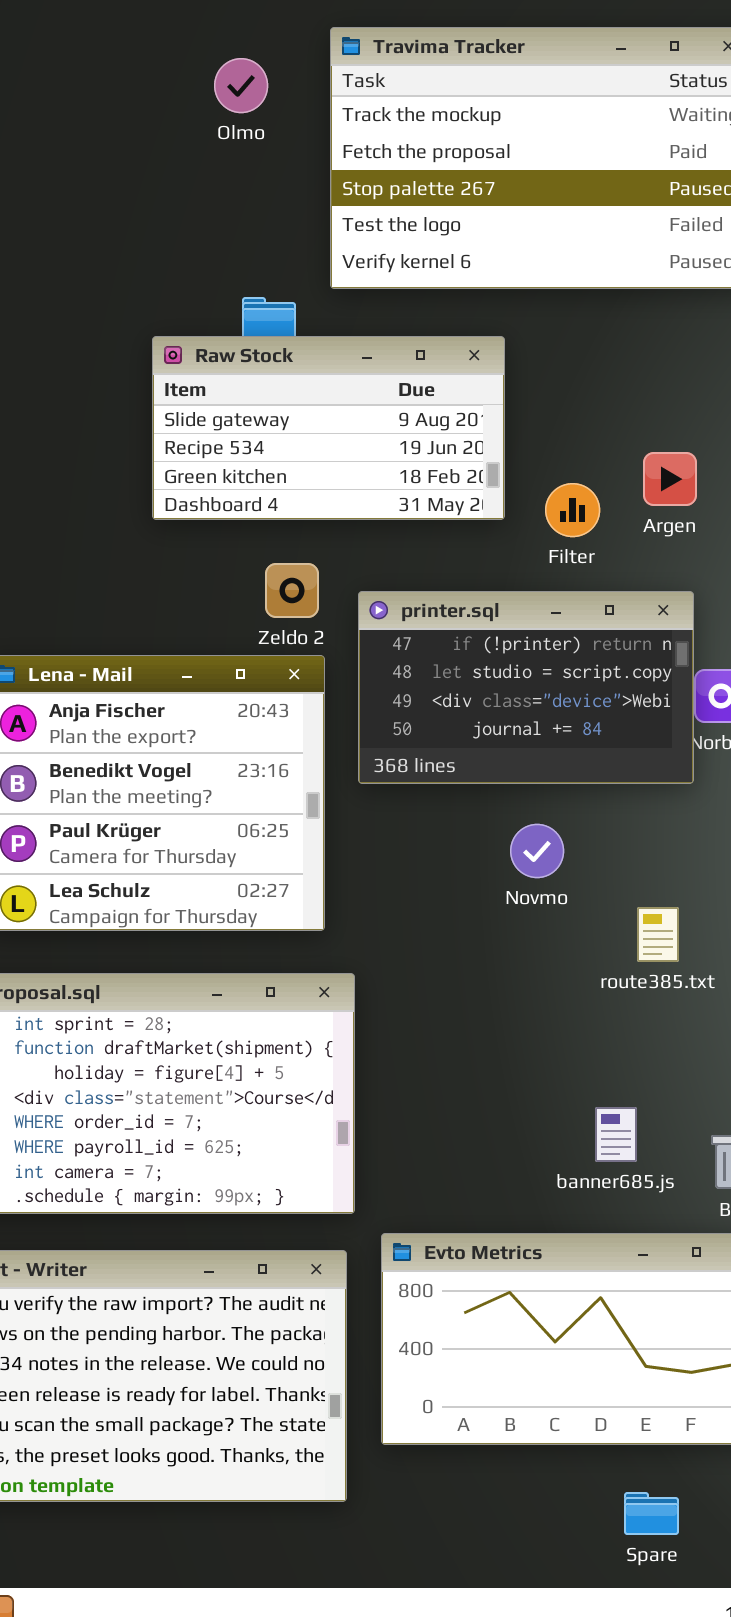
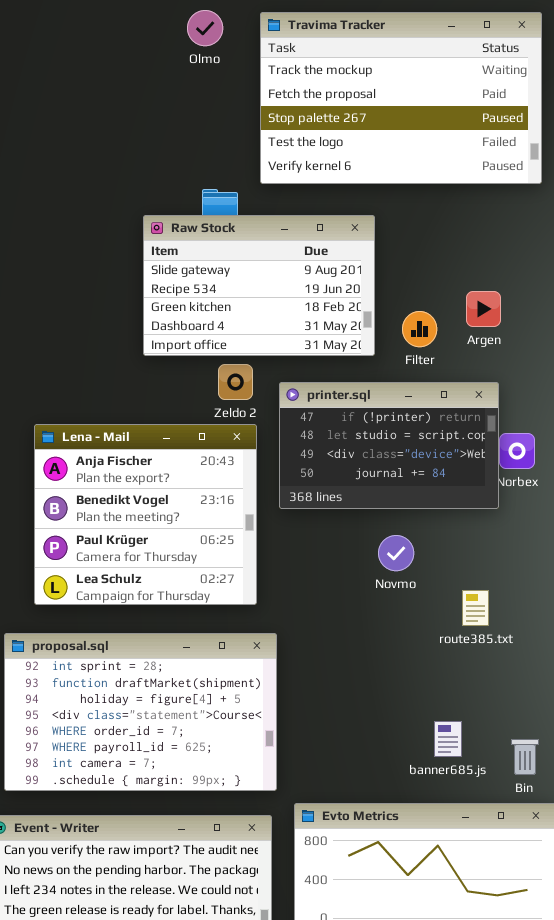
Olmo: [214,58,268,113] -> [187,10,223,46], moved
Raw Stock: [152,336,505,520] -> [143,215,375,356], resized

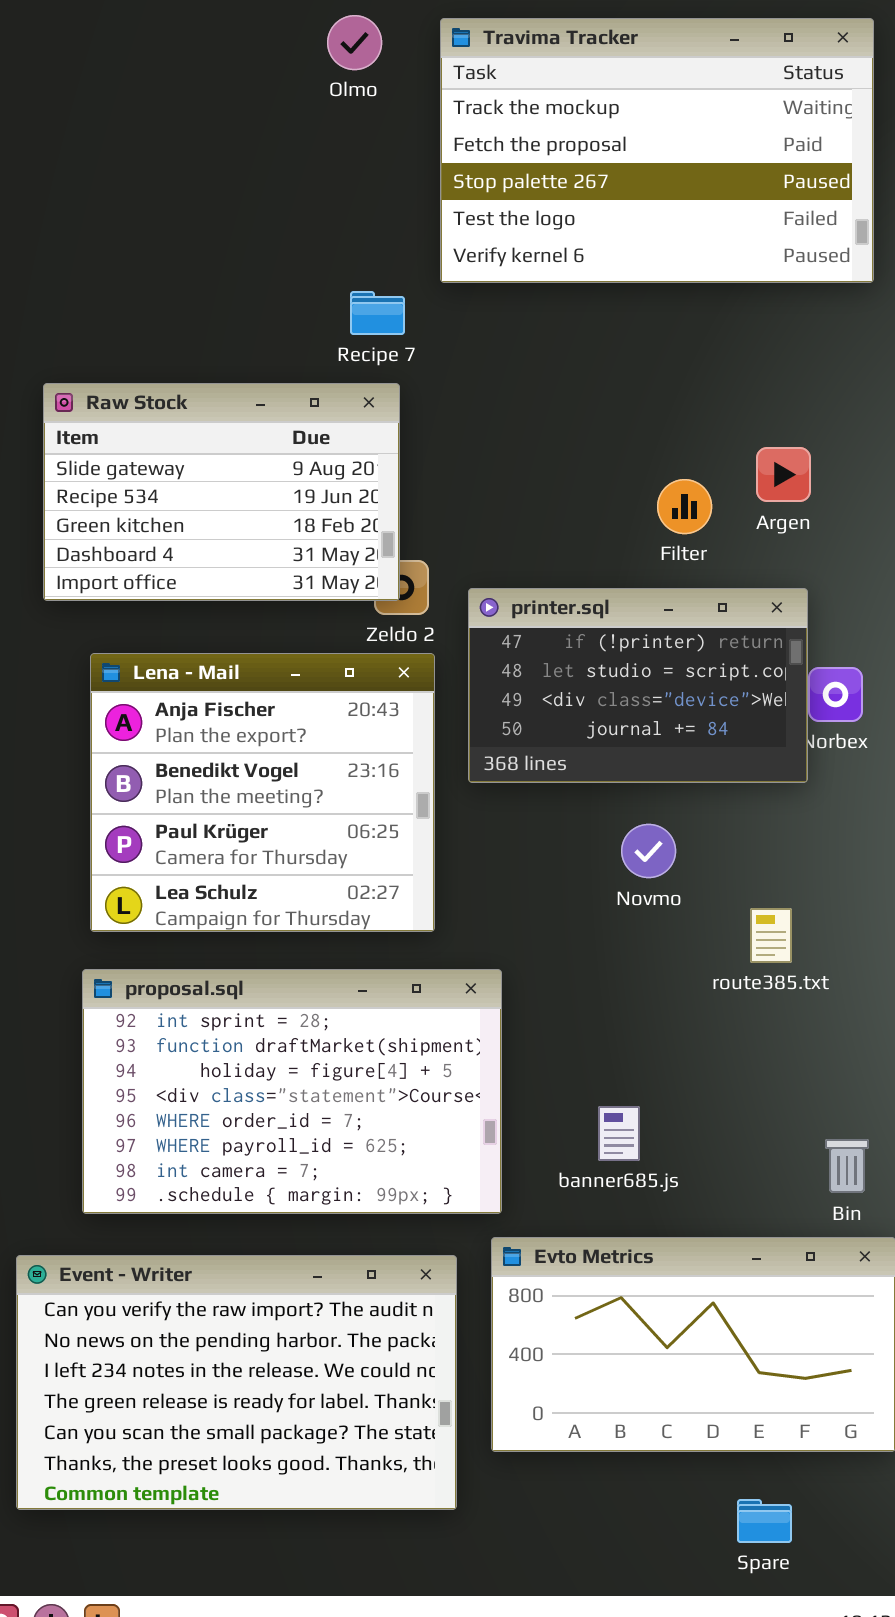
Raw Stock: [143,215,375,356] -> [43,383,400,601], moved
proposal.sql: [4,633,277,791] -> [82,969,502,1214], moved
banner685.js: [434,721,462,757] -> [598,1106,640,1161], moved

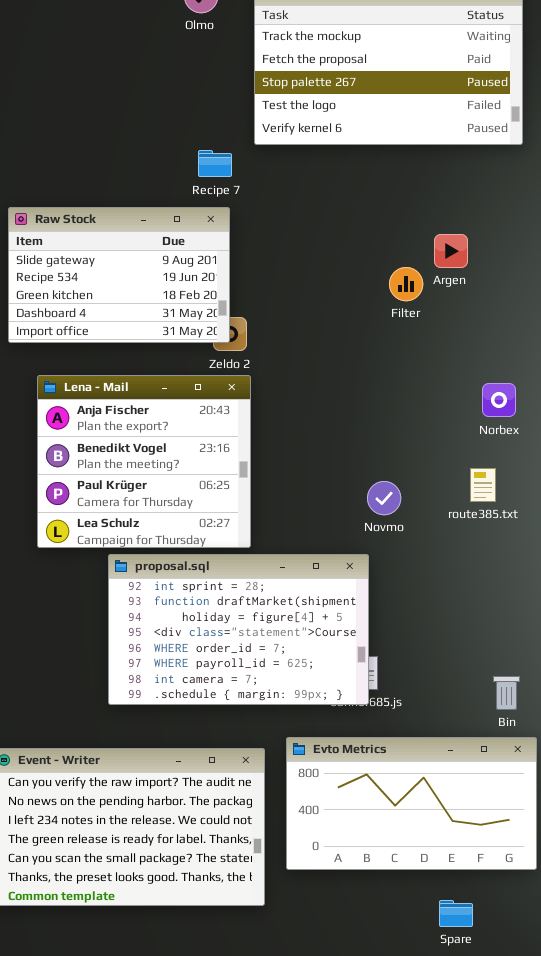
Argen: [756,447,811,502] -> [434,234,468,268], moved
printer.sql: [468,588,808,783] -> none, closed
route385.txt: [750,908,792,963] -> [470,468,496,502], moved
proposal.sql: [82,969,502,1214] -> [108,554,369,705], moved

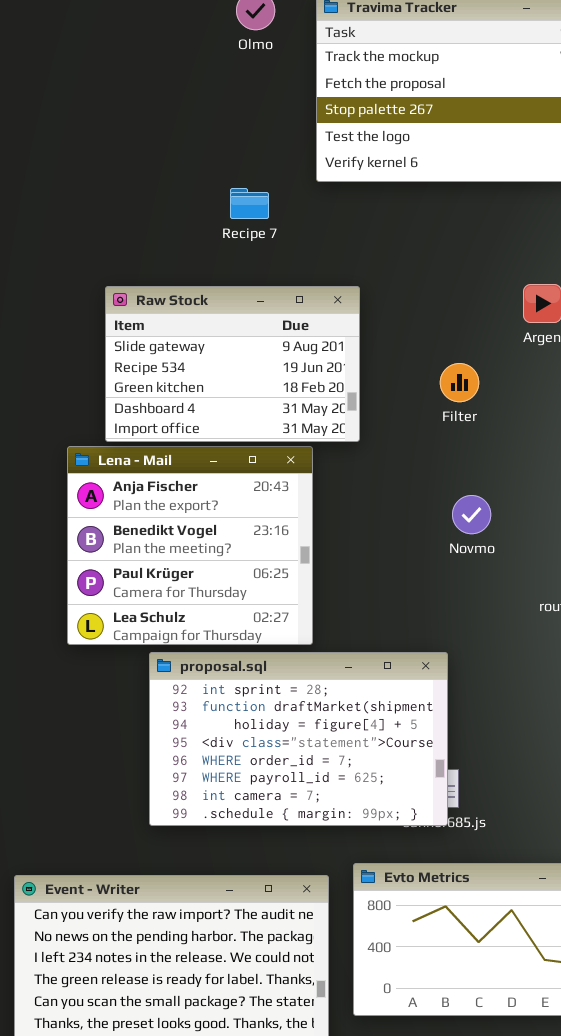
Recipe 7: [198,150,232,177] -> [230,188,269,219], moved
Raw Stock: [8,207,230,343] -> [105,286,360,442], moved
Filter: [389,267,423,301] -> [440,363,479,402], moved
Novmo: [367,481,401,515] -> [452,495,491,534], moved

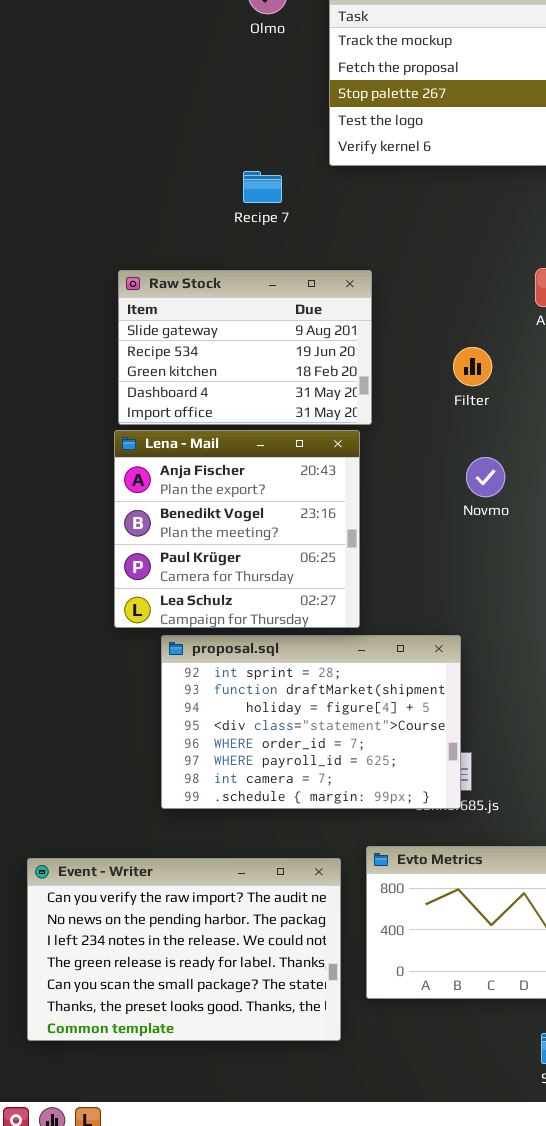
Lena - Mail: [67,446,313,645] -> [114,430,360,628], moved
Novmo: [452,495,491,534] -> [466,457,505,497], moved

